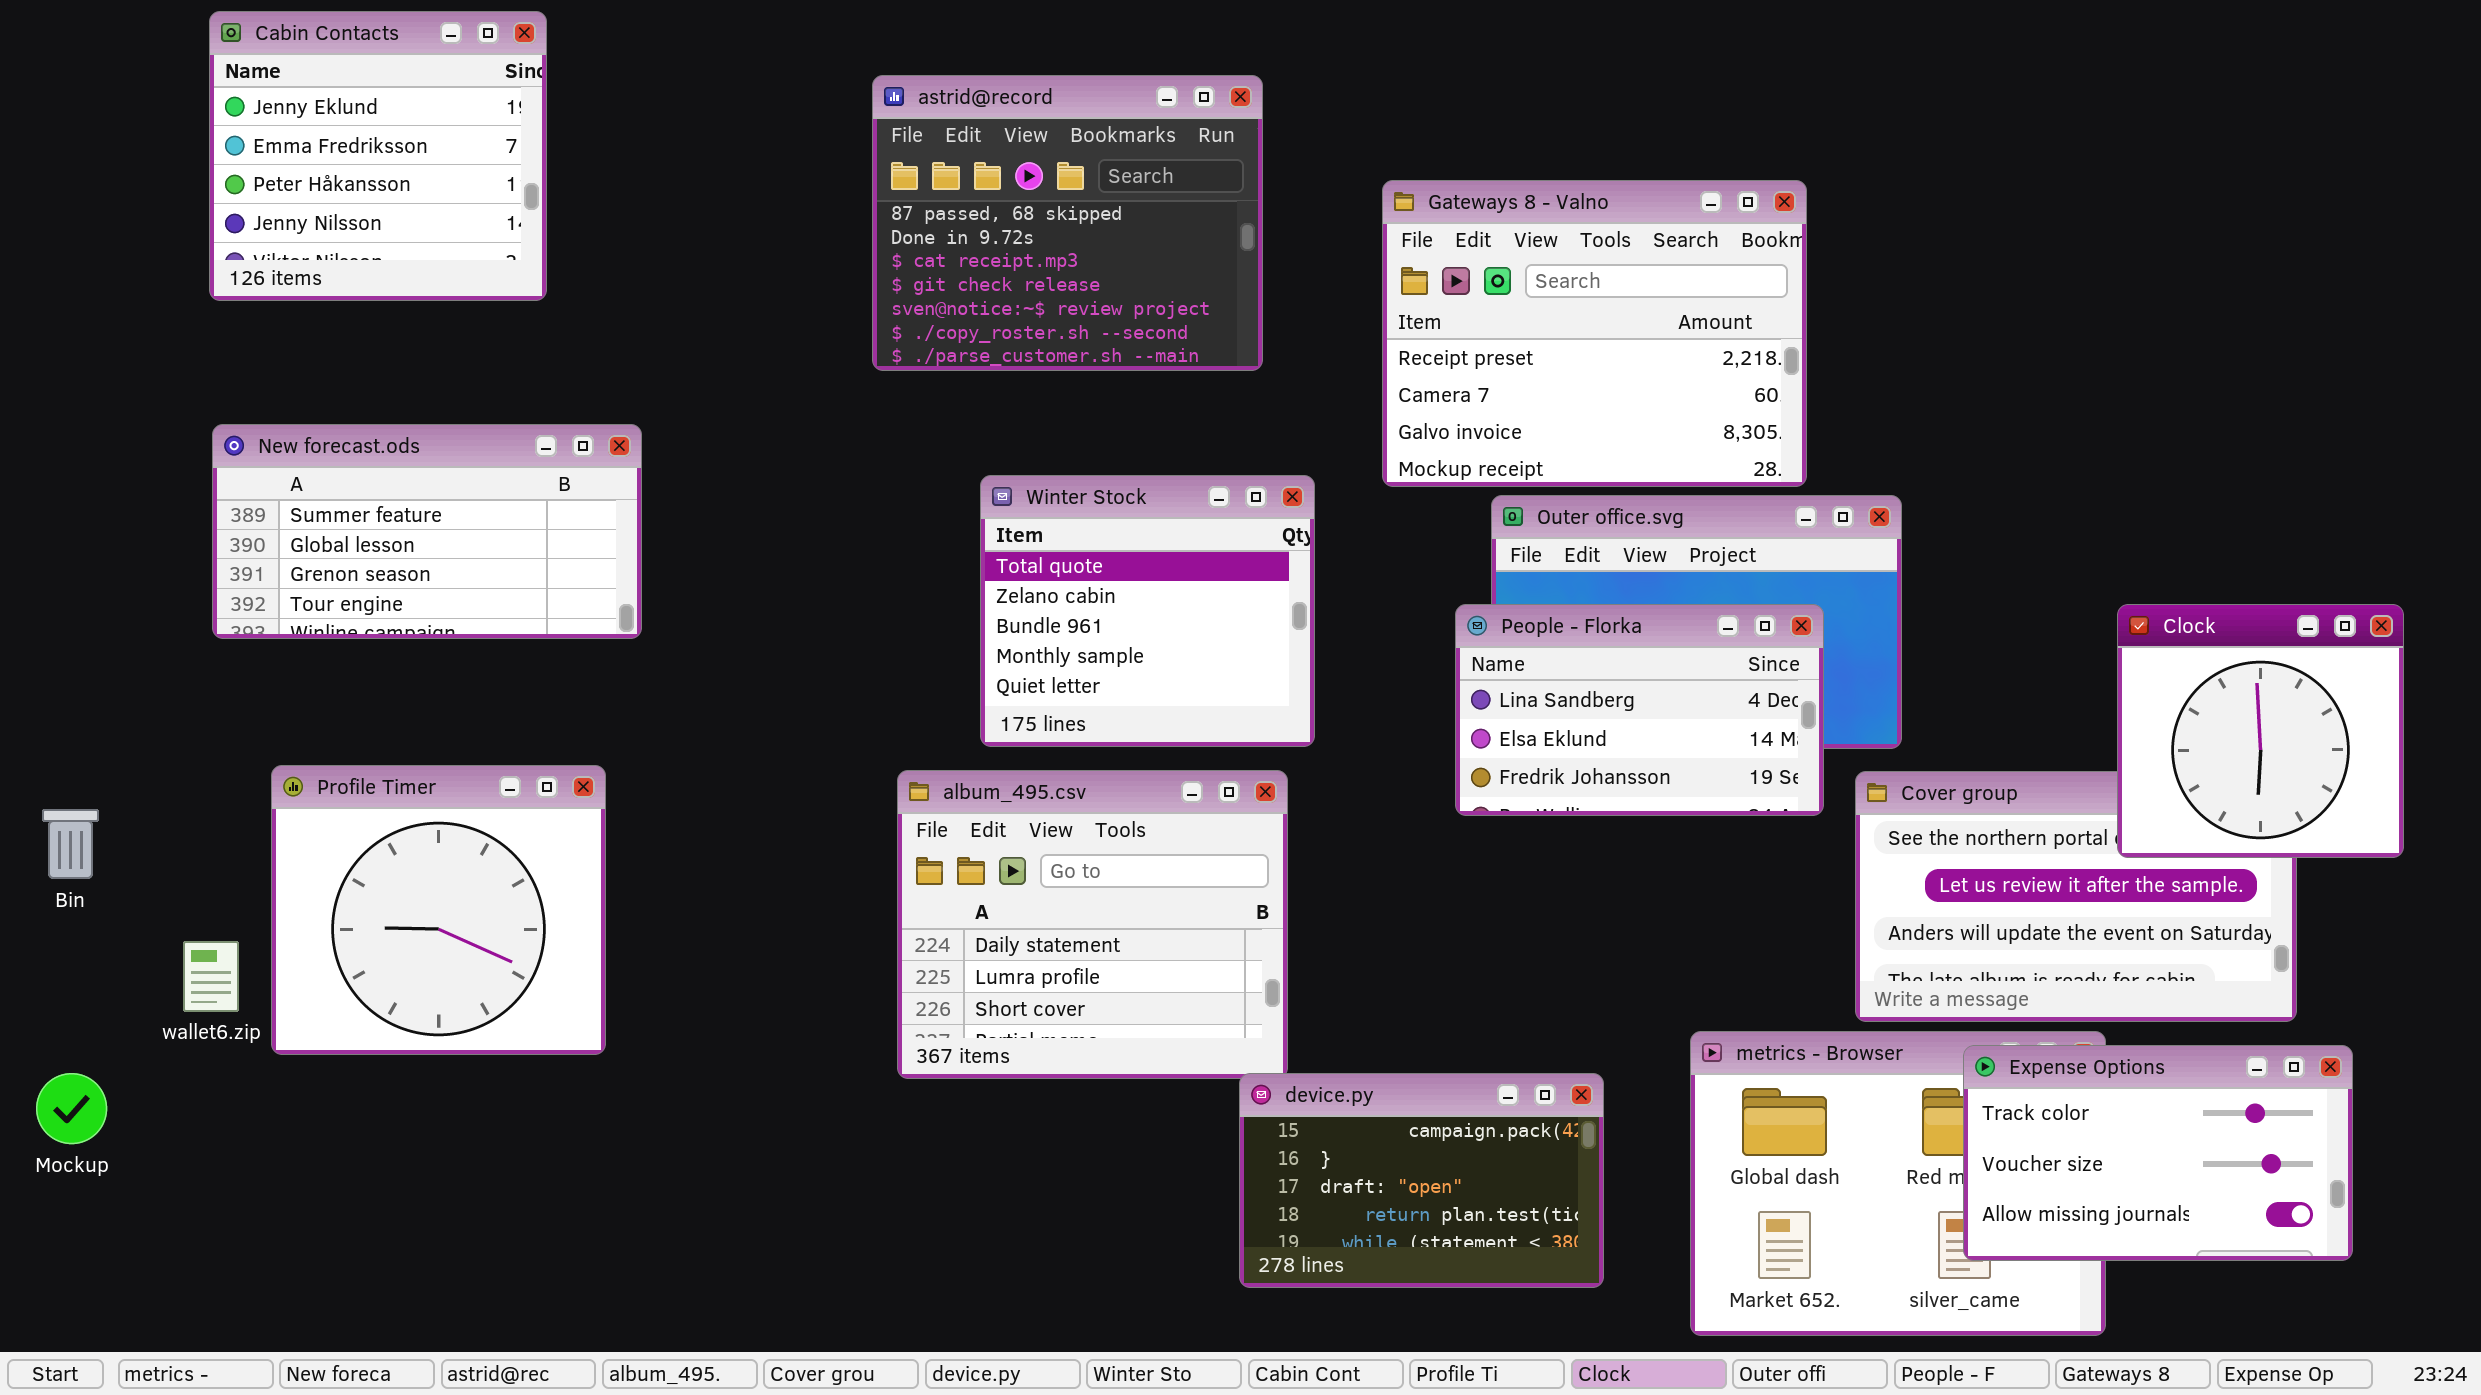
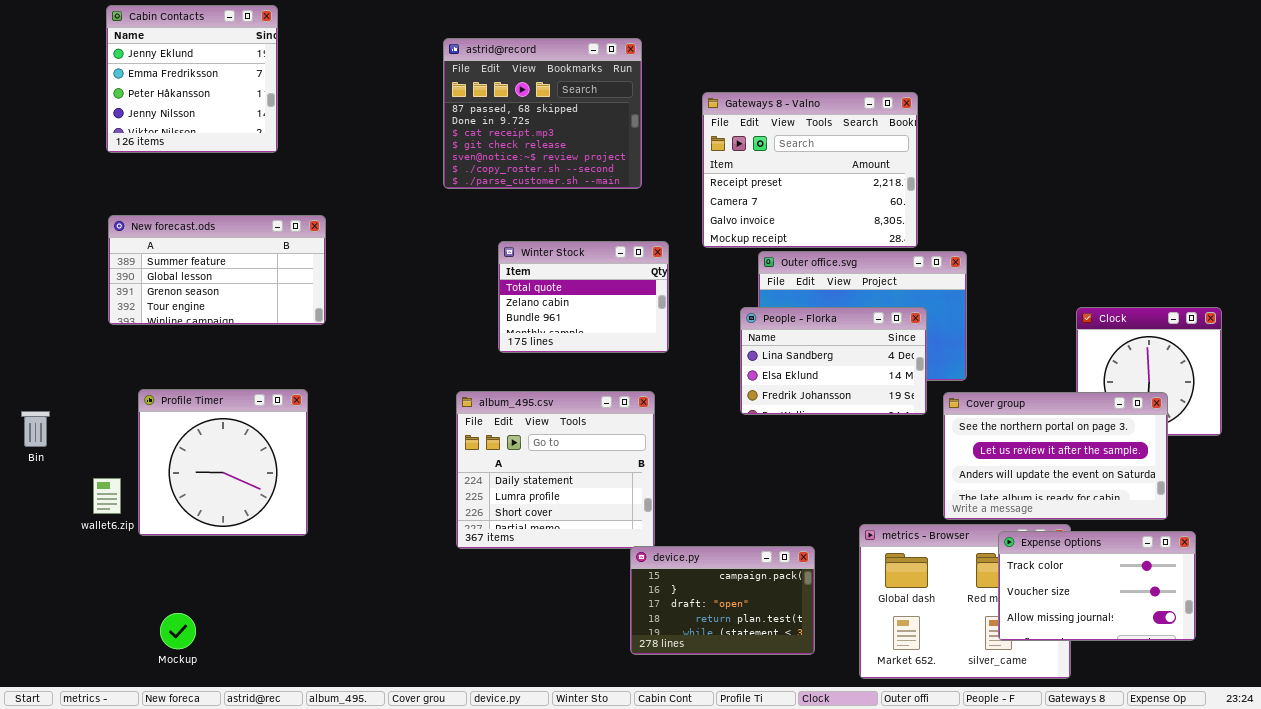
Winter Stock: [980,475,1315,747] -> [498,241,669,353], resized
Cover group: [1855,771,2297,1022] -> [943,392,1168,520], raised
Mockup: [36,1073,107,1144] -> [160,613,196,649], moved

